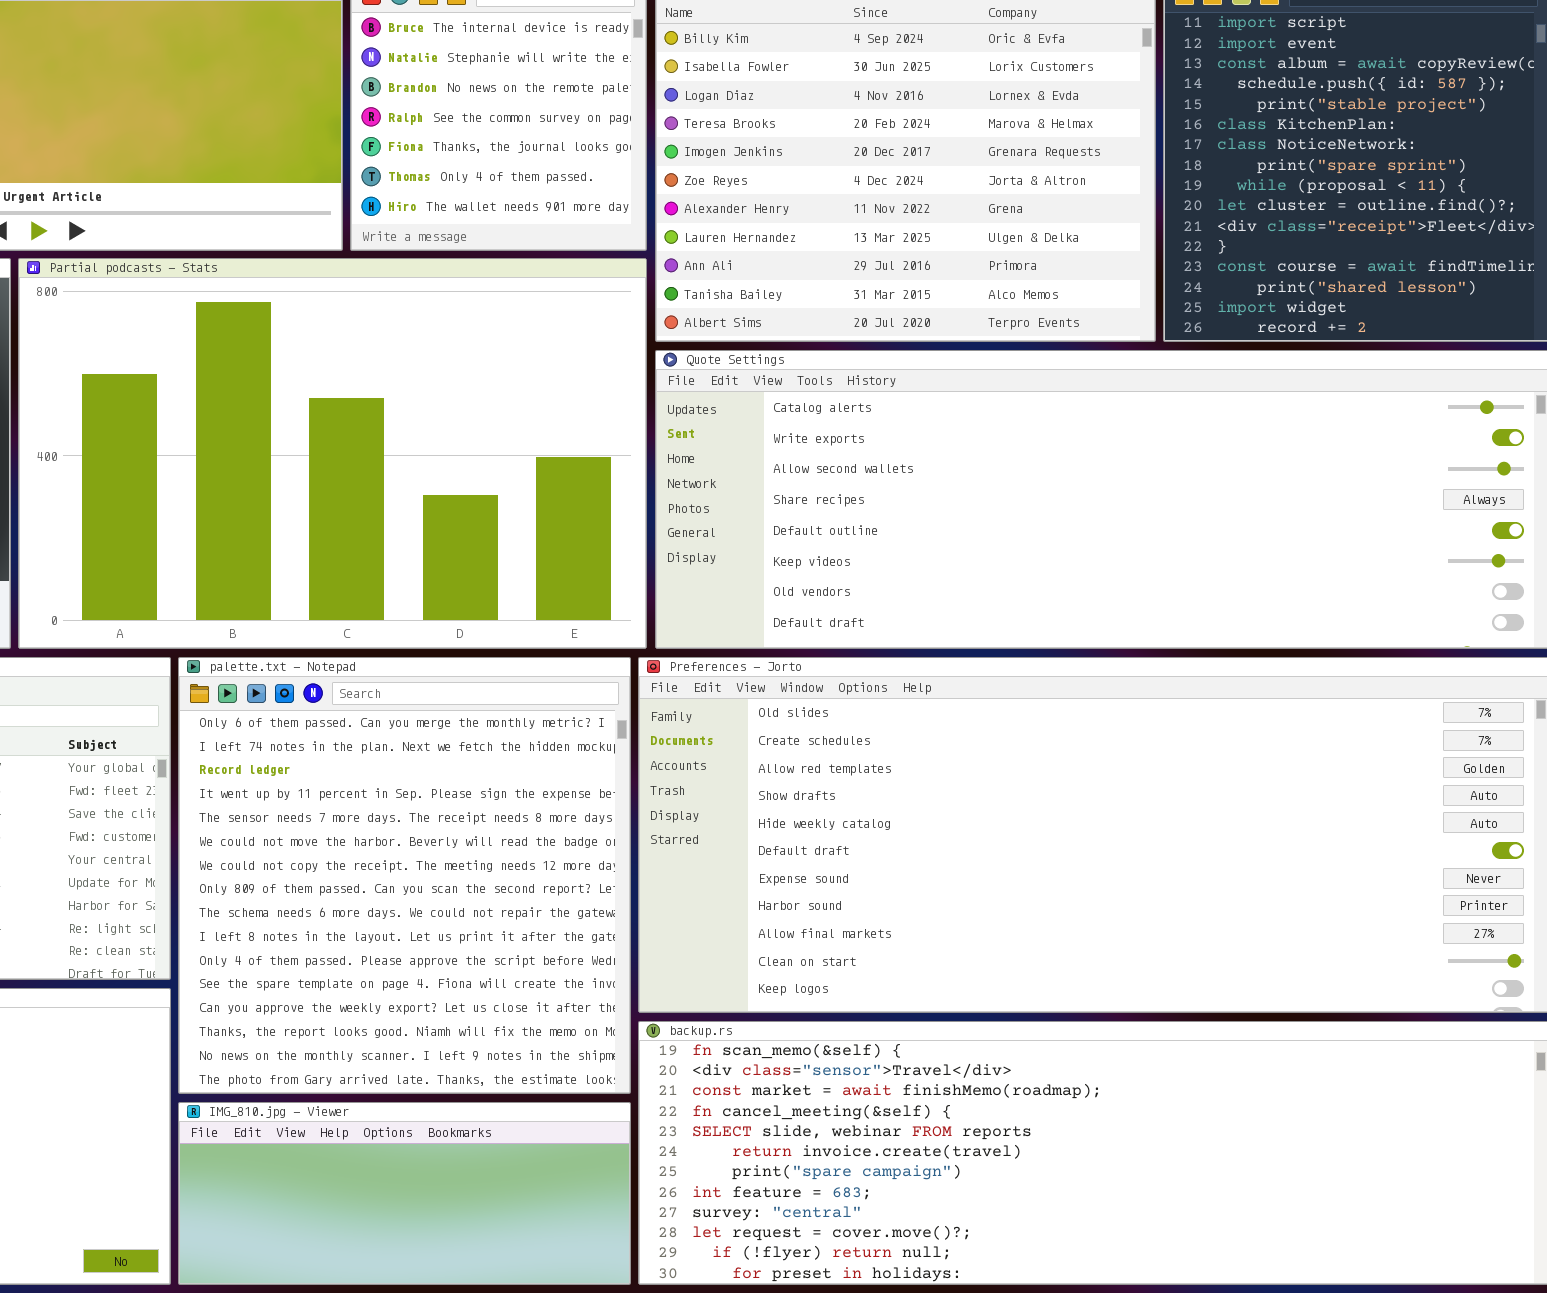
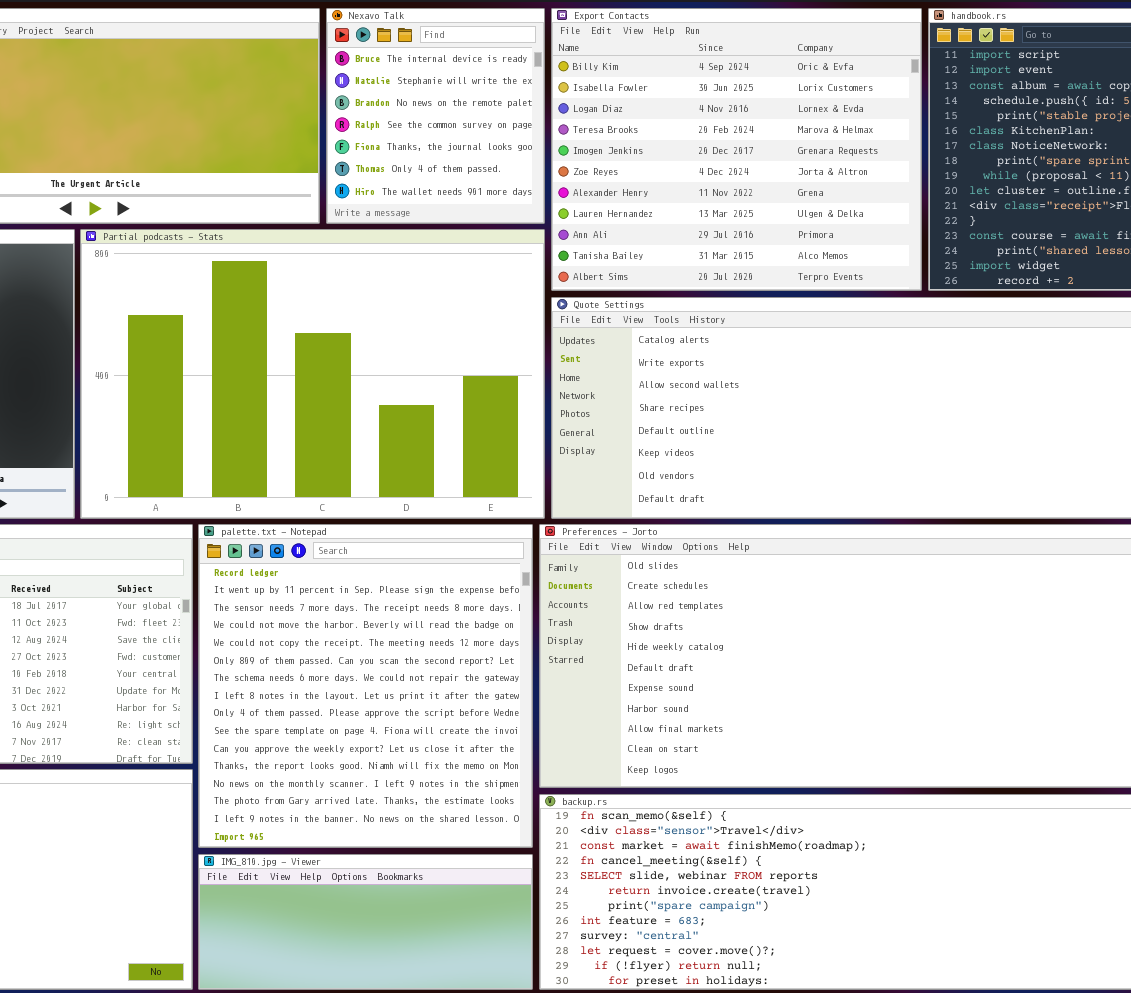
palette.txt - Notepad: [178,657,631,1094] -> [198,524,533,848], scrolled down 2 rows

